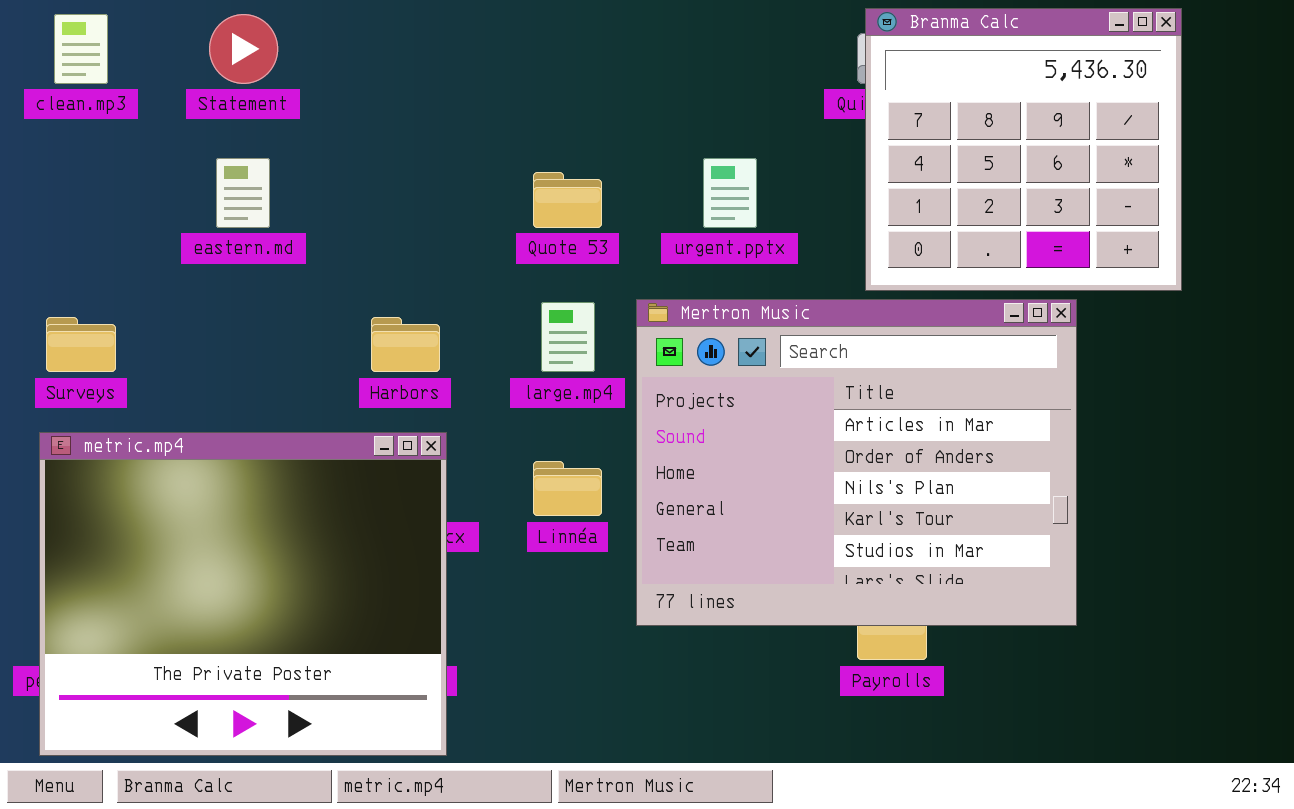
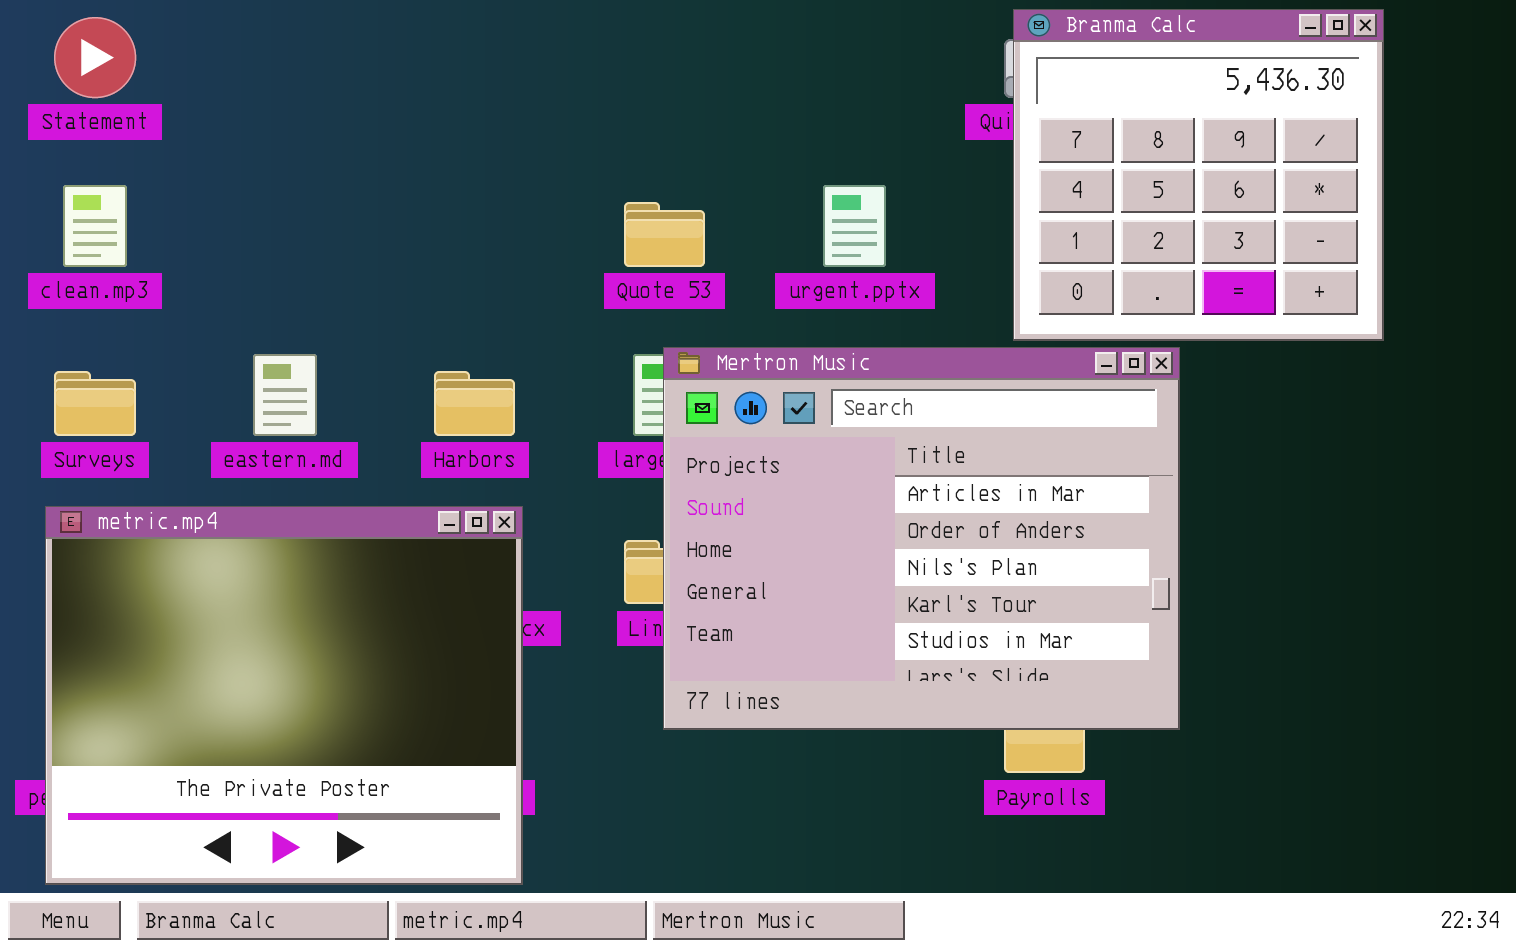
clean.mp3: [54,14,108,84] -> [63,185,127,267], moved
Statement: [209,14,278,84] -> [54,17,136,98], moved
eastern.md: [216,158,270,228] -> [253,354,317,436], moved
Mertron Music: [636,299,1077,626] -> [663,347,1180,730], moved

